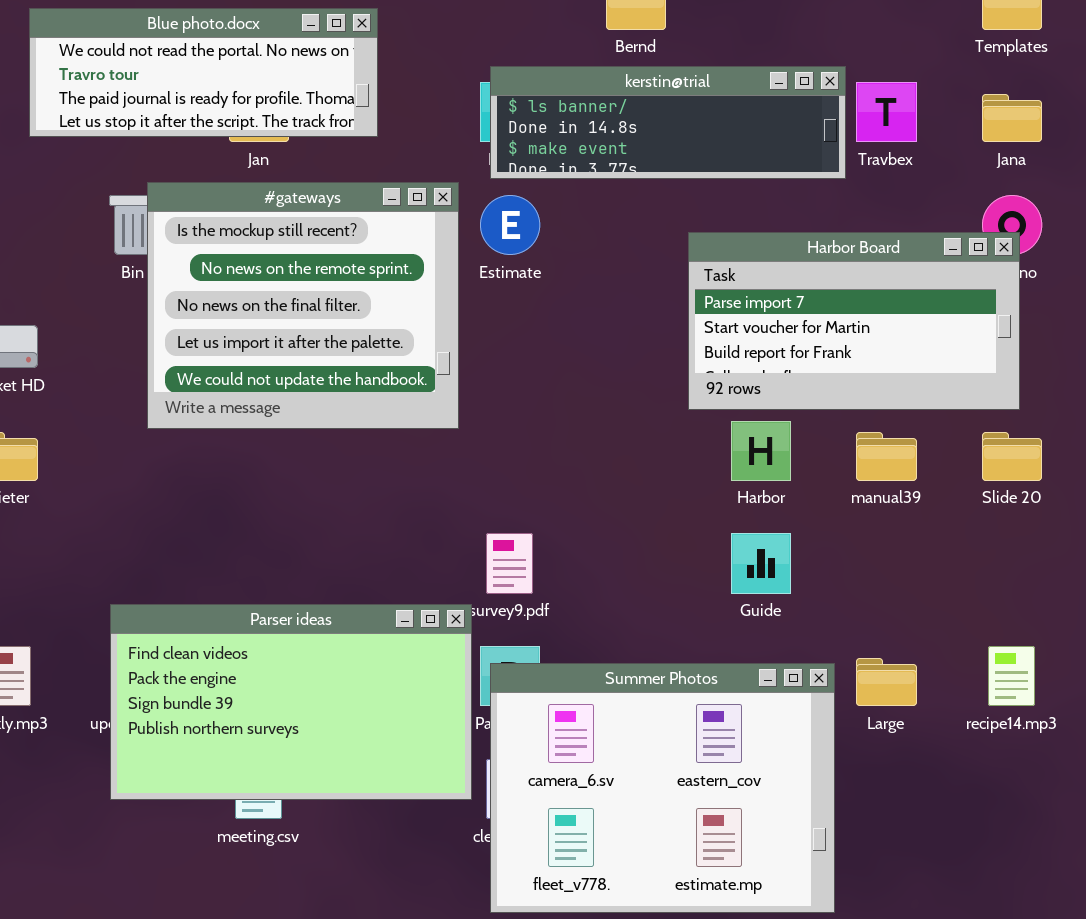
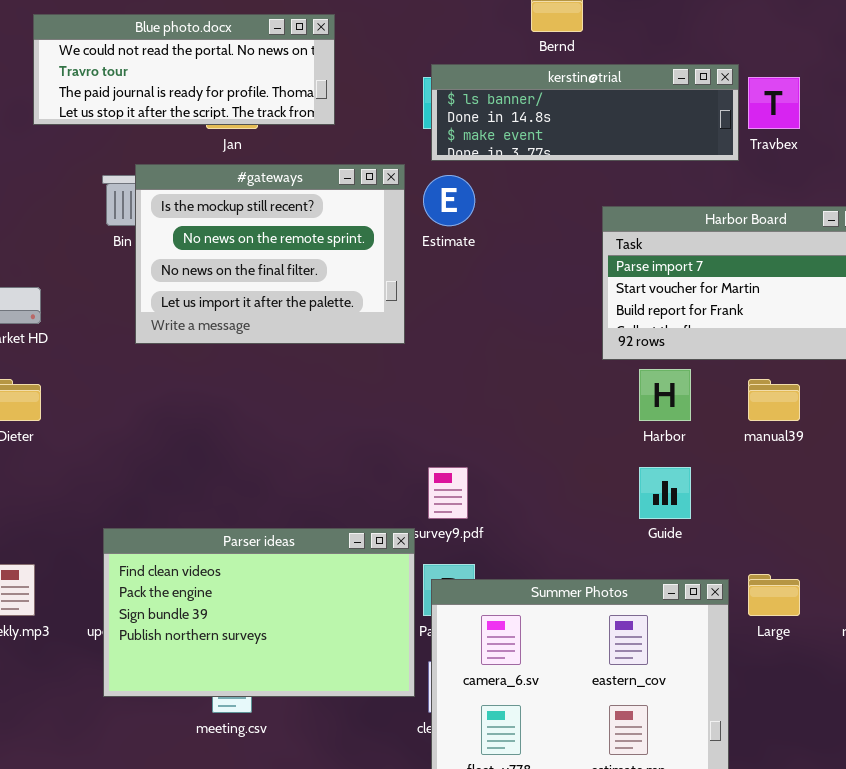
#gateways: [147,182,459,429] -> [135,164,405,344], resized

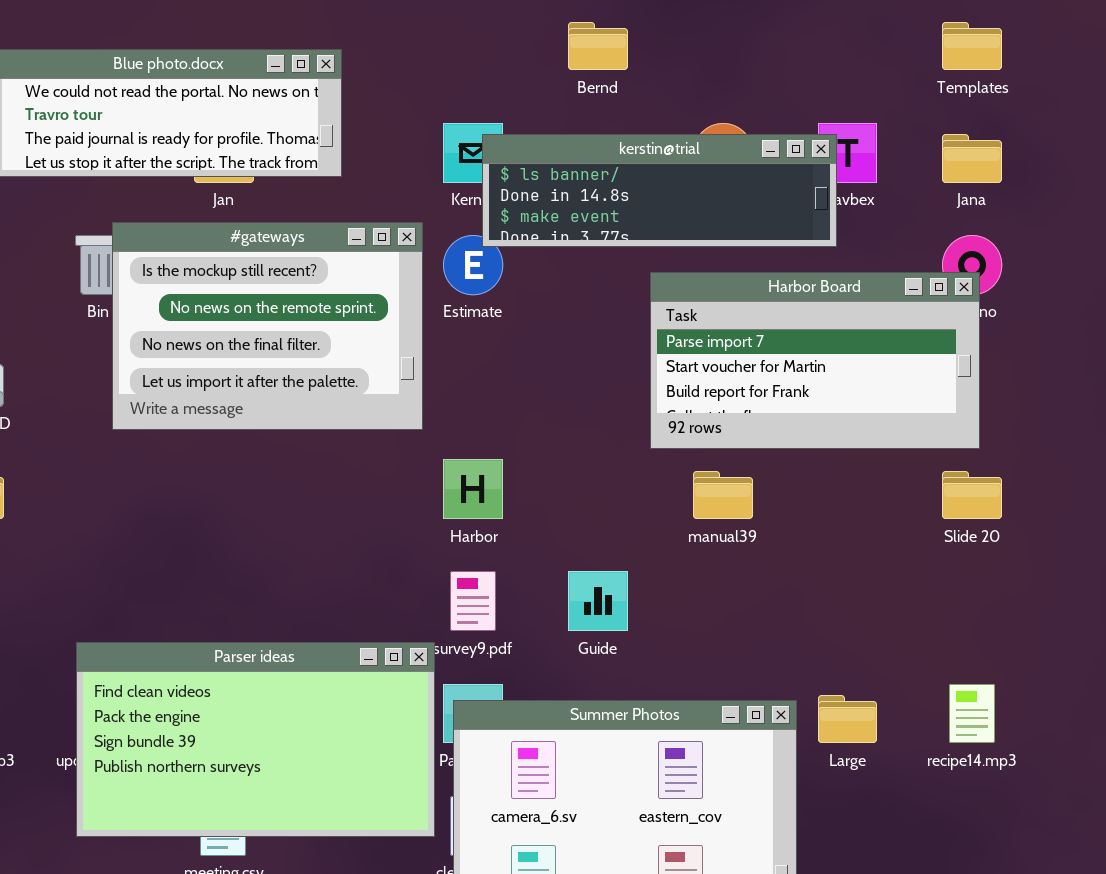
kerstin@trial: [431,64,739,161] -> [482,134,837,247], moved
Harbor: [639,369,691,421] -> [443,459,503,519], moved
manual39: [748,379,800,421] -> [693,471,753,519], moved
Guide: [639,467,691,519] -> [568,571,628,631], moved

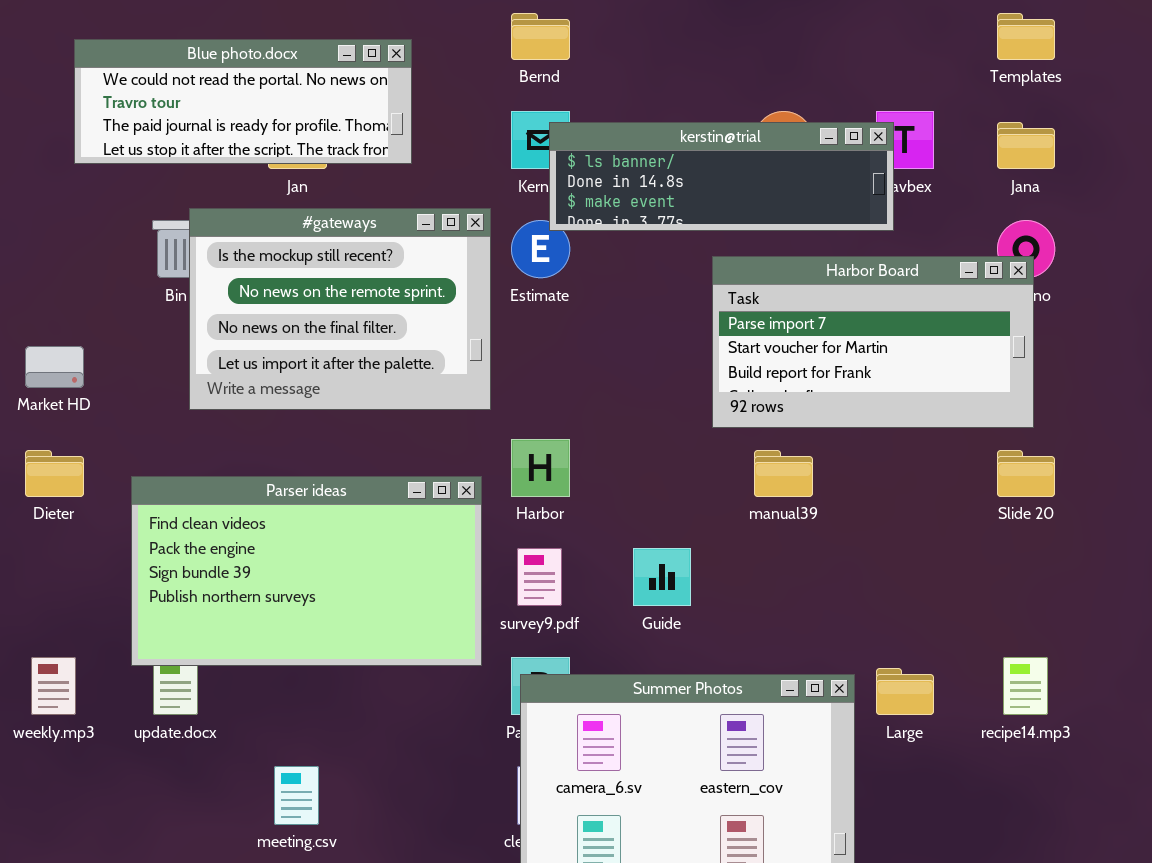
Bernd: [568,22,628,70] -> [511,13,570,60], moved
Parser ideas: [76,642,435,837] -> [131,476,482,666], moved

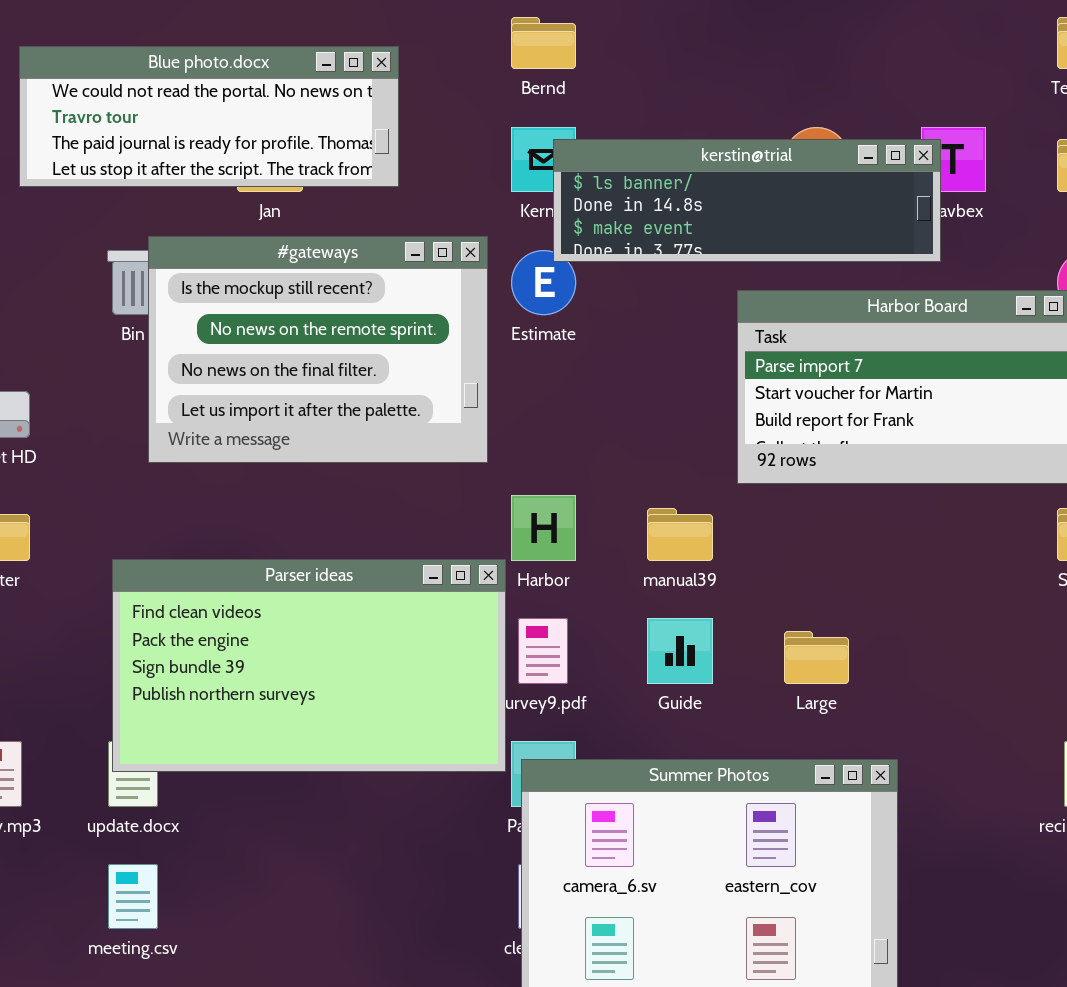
manual39: [754,450,813,497] -> [647,508,713,561], moved
Parser ideas: [131,476,482,666] -> [112,559,506,772], moved
Large: [876,668,934,715] -> [784,631,849,684], moved
meeting.csv: [274,766,319,825] -> [108,864,158,929], moved

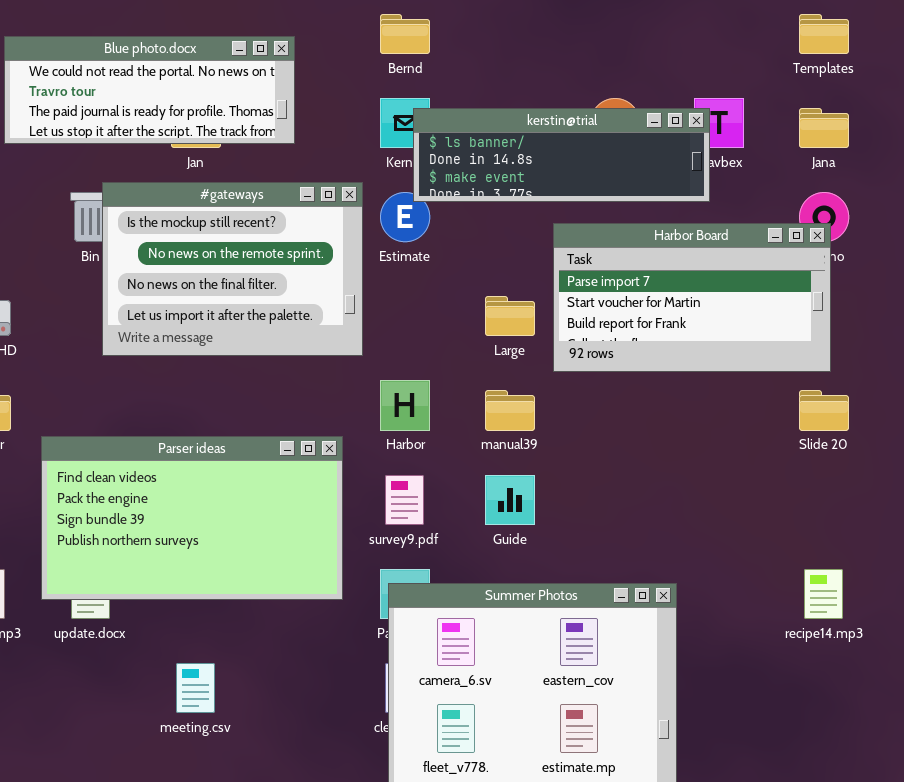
Parser ideas: [112,559,506,772] -> [41,436,343,600], moved
Large: [784,631,849,684] -> [485,296,535,336], moved
meeting.csv: [108,864,158,929] -> [176,663,215,713], moved

